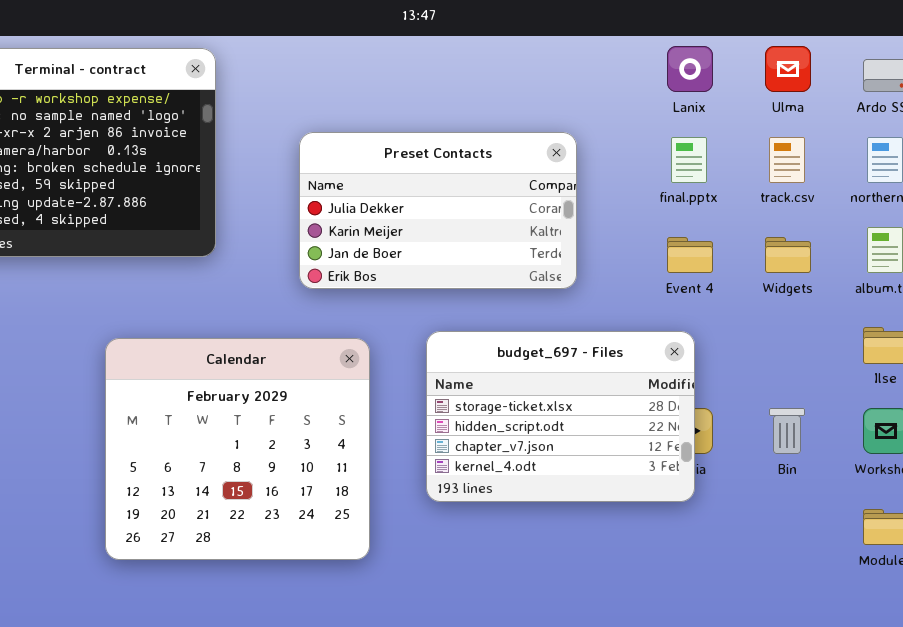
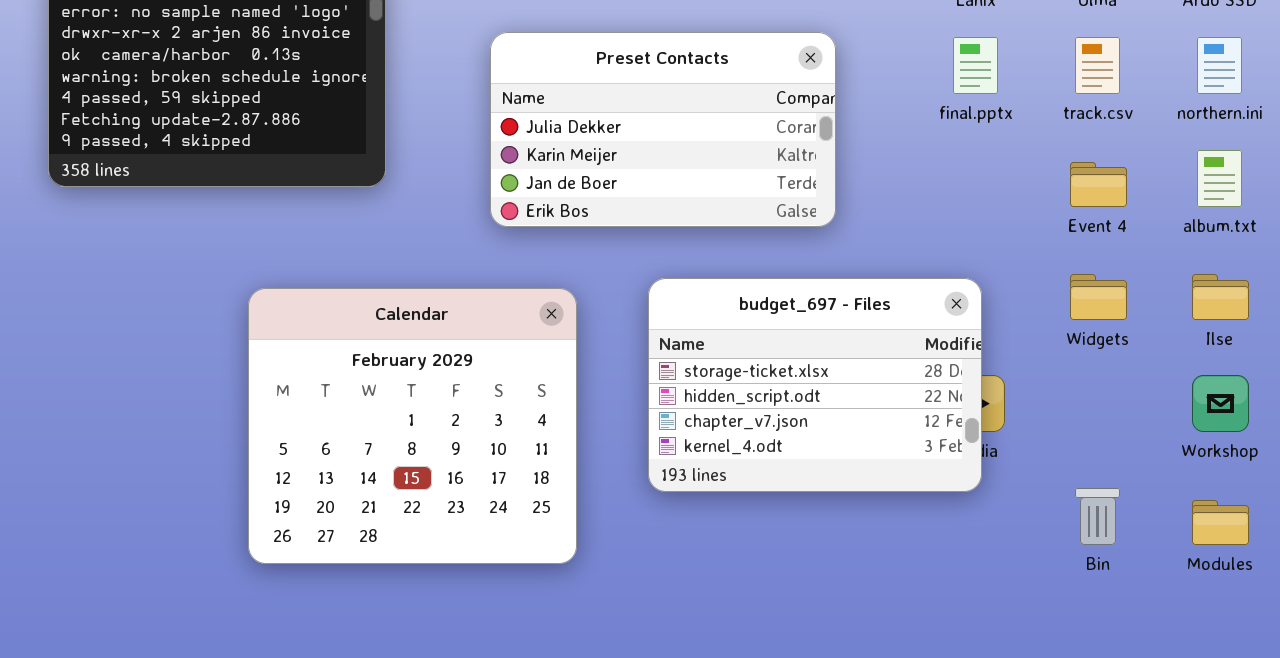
Event 4: [667,237,713,273] -> [1070,162,1127,207], moved
Widgets: [765,237,811,273] -> [1070,274,1127,320], moved
Bin: [769,408,805,454] -> [1075,488,1120,545], moved

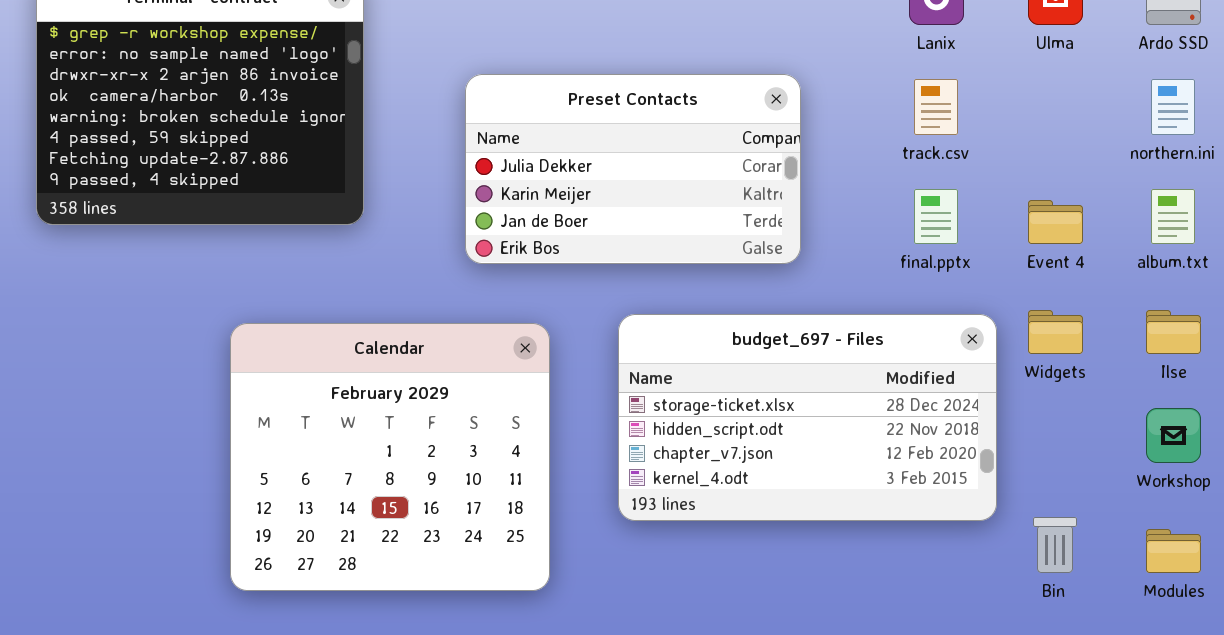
final.pptx: [953,37,998,94] -> [914,189,958,244], moved
track.csv: [1075,37,1120,94] -> [914,79,958,135], moved
budget_697 - Files: [648,278,982,492] -> [618,314,997,521], resized

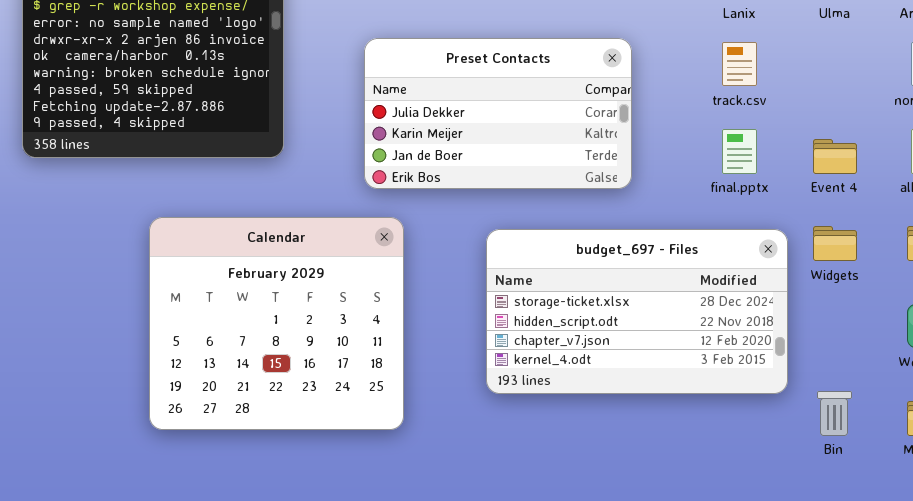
Calendar: [230,323,550,591] -> [149,217,404,430], moved

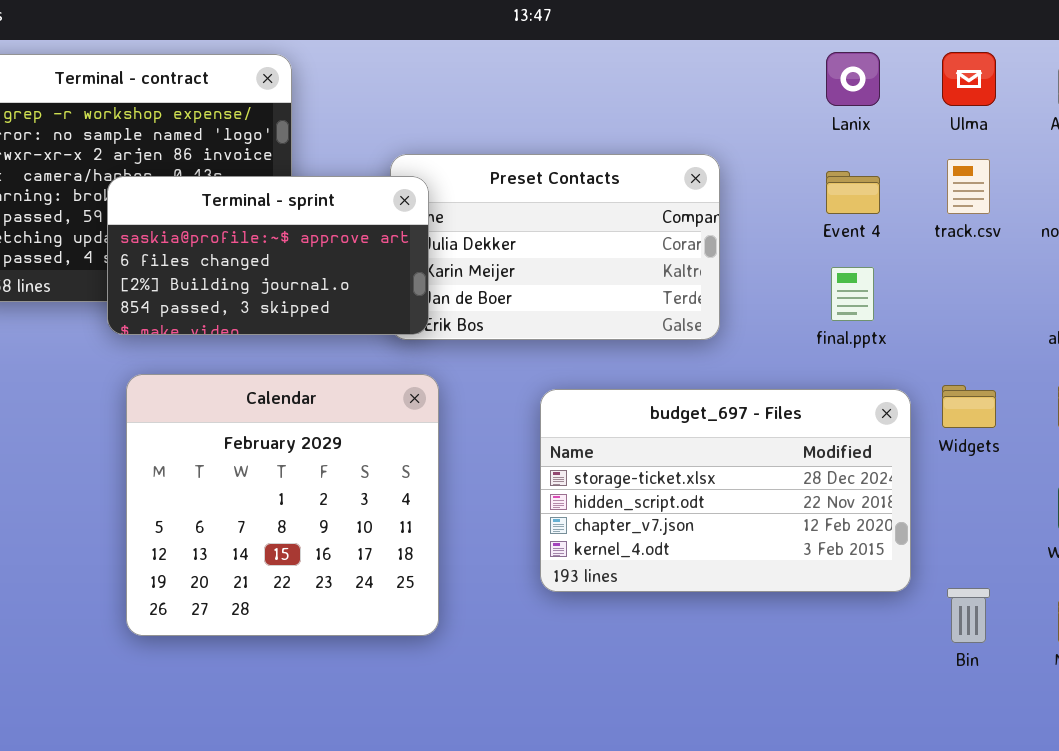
track.csv: [722,42,757,86] -> [947,159,990,214], moved
Terminal - sprint: none -> [107,176,429,335], opened
Event 4: [813,139,857,174] -> [826,171,880,214], moved

